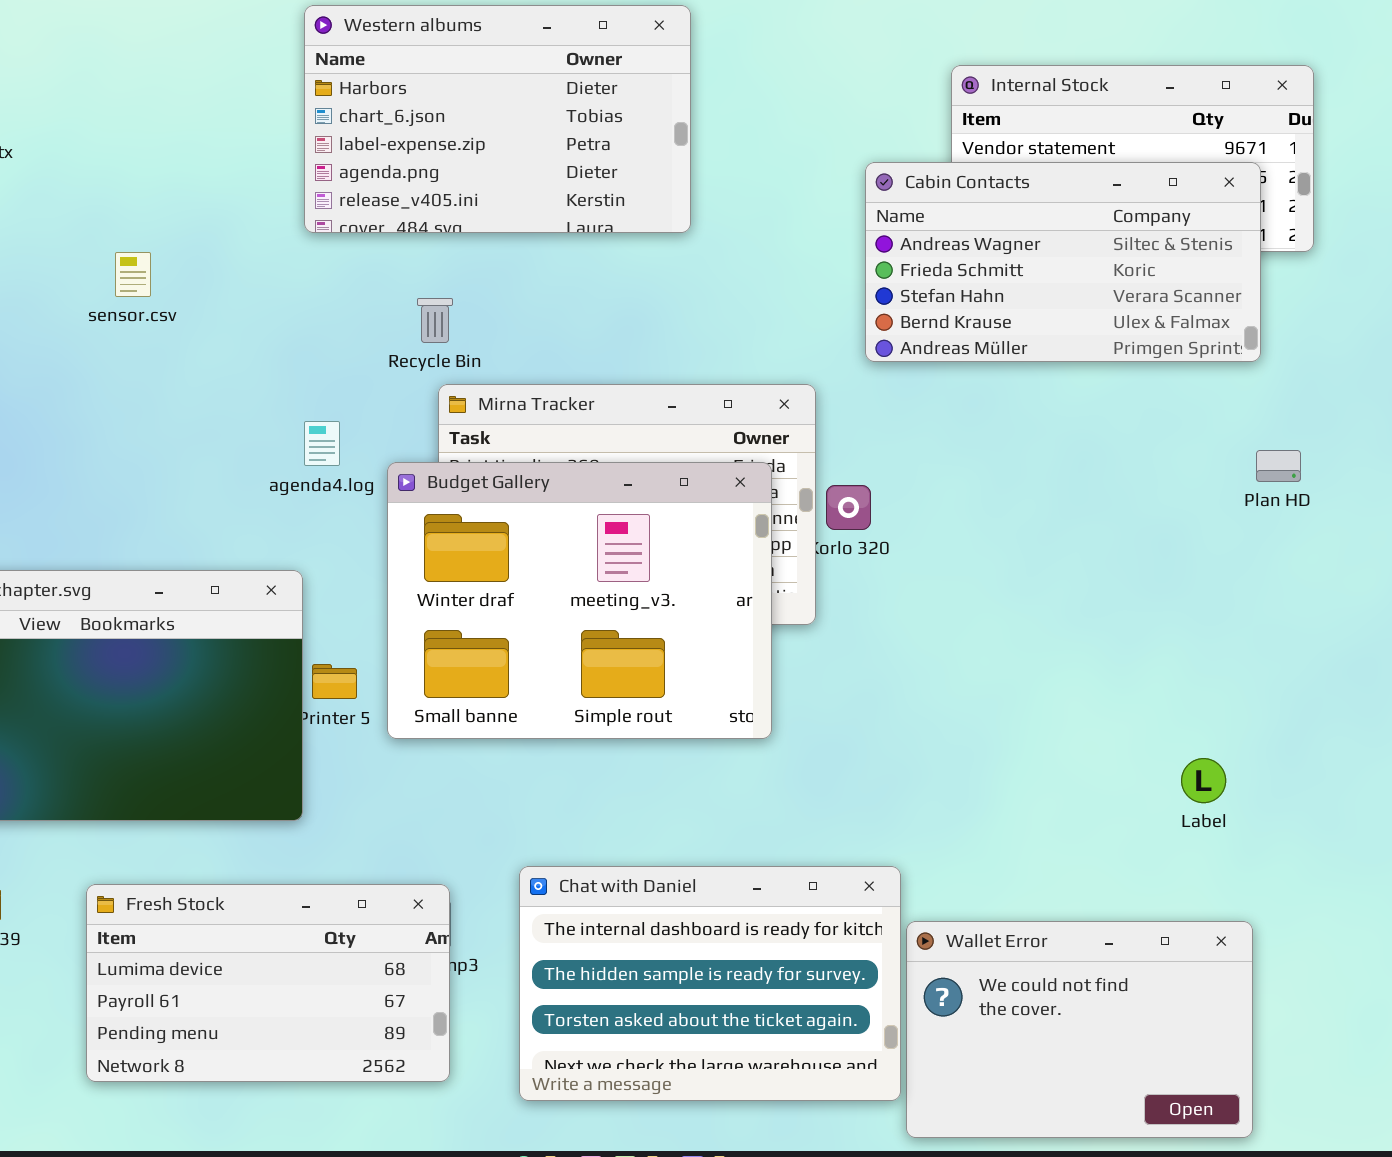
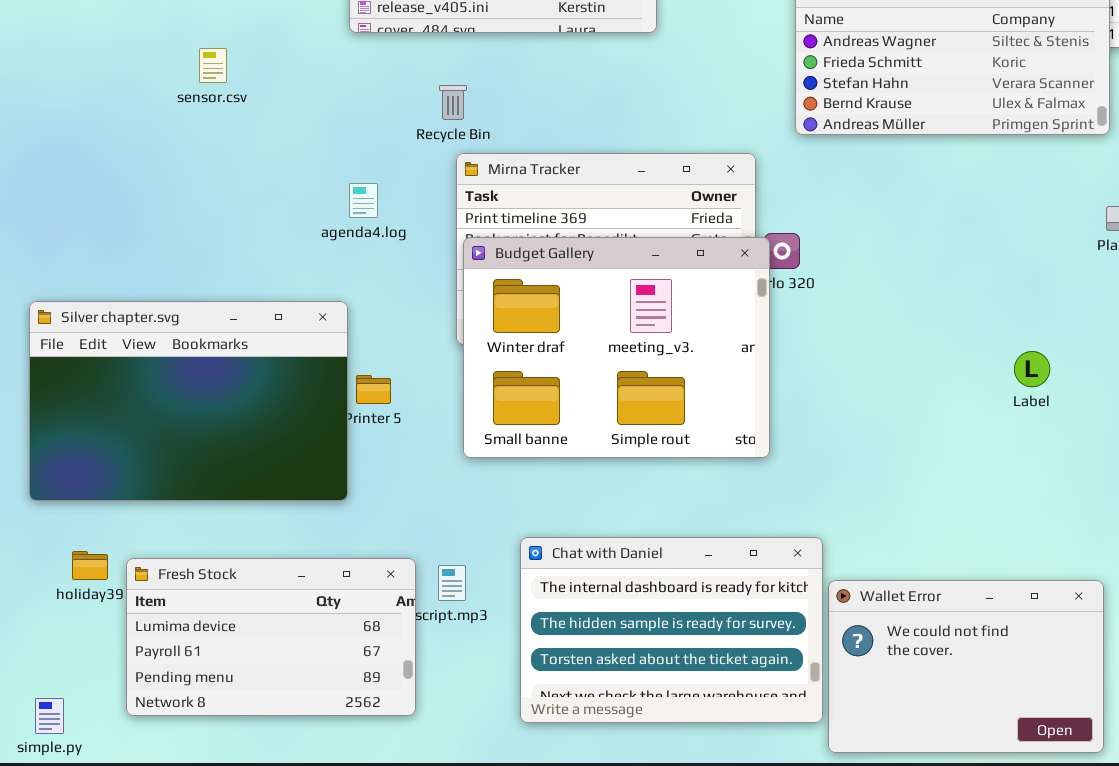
Budget Gallery: [387,462,772,739] -> [463,237,770,458], moved
Label: [1181,758,1226,803] -> [1014,351,1050,387], moved
Fresh Stock: [86,884,450,1082] -> [126,558,416,716], moved

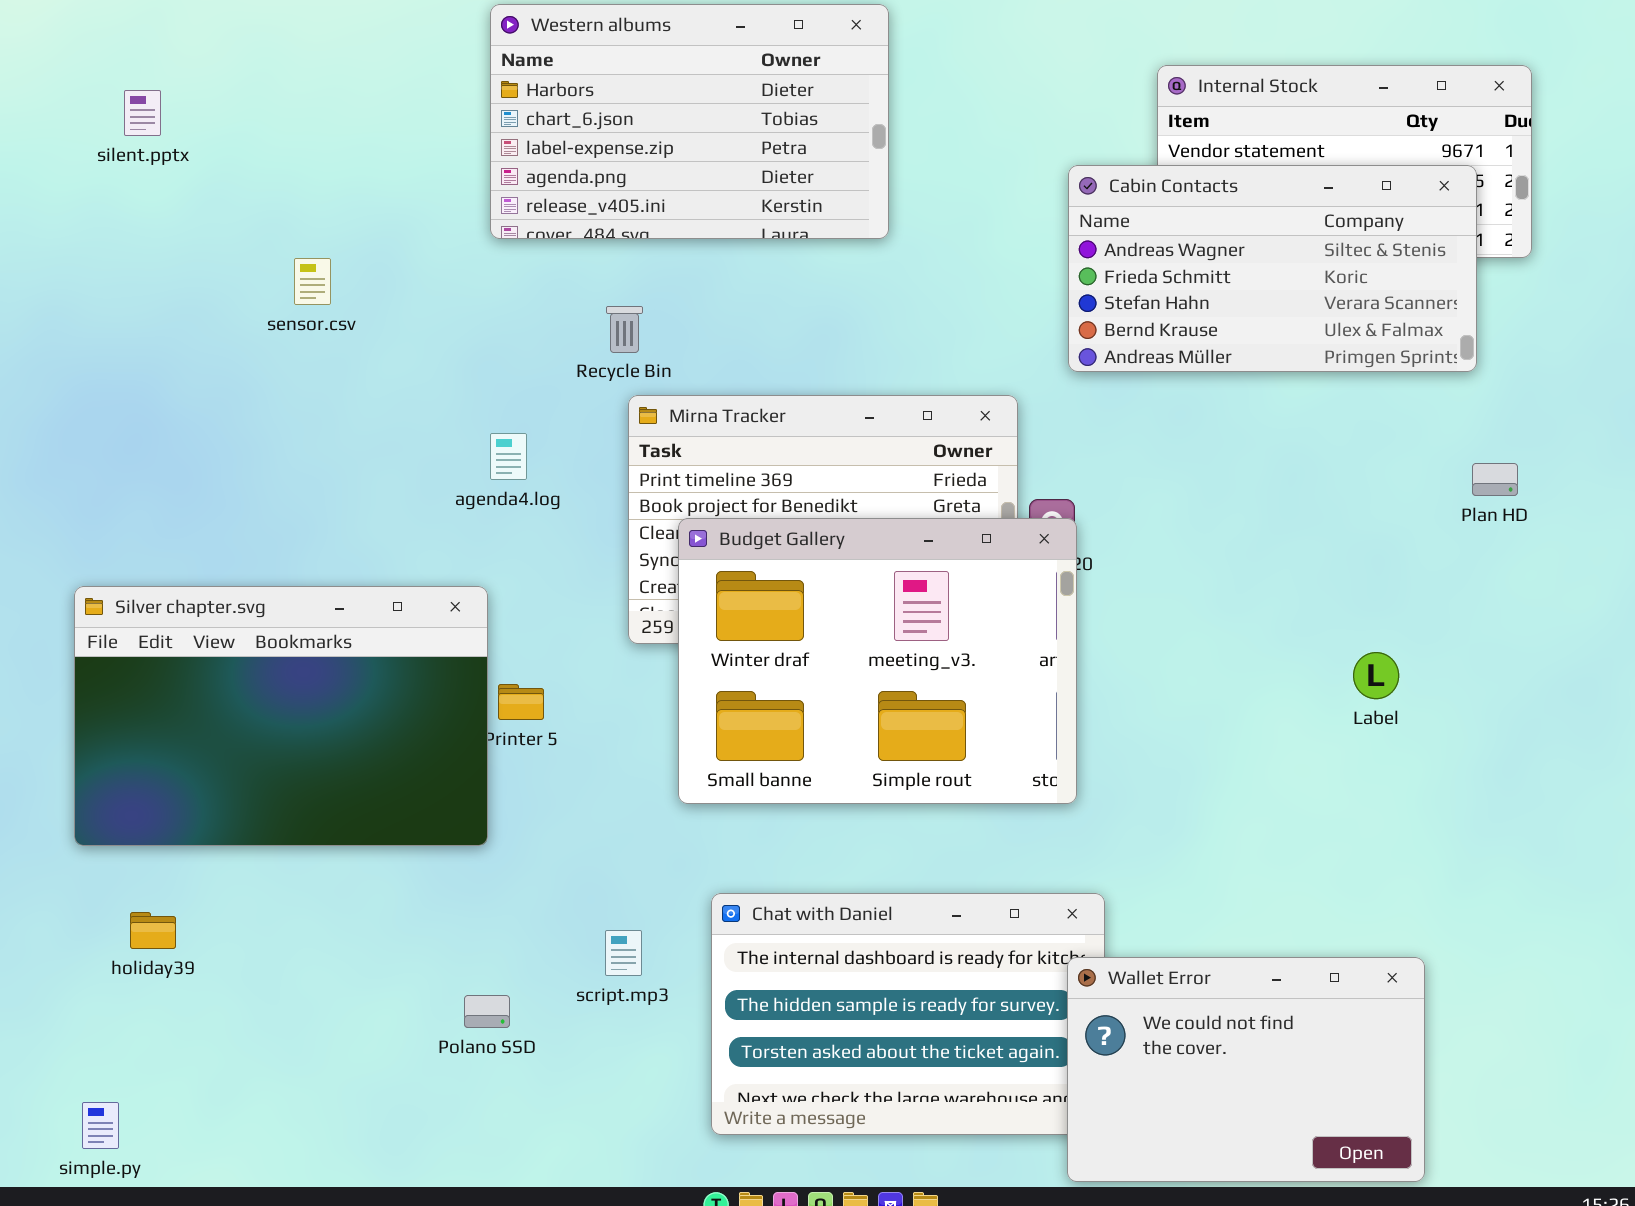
Budget Gallery: [463,237,770,458] -> [678,518,1077,804], moved
Fresh Stock: [126,558,416,716] -> none, closed
Wallet Error: [828,580,1104,753] -> [1067,957,1425,1182], moved

